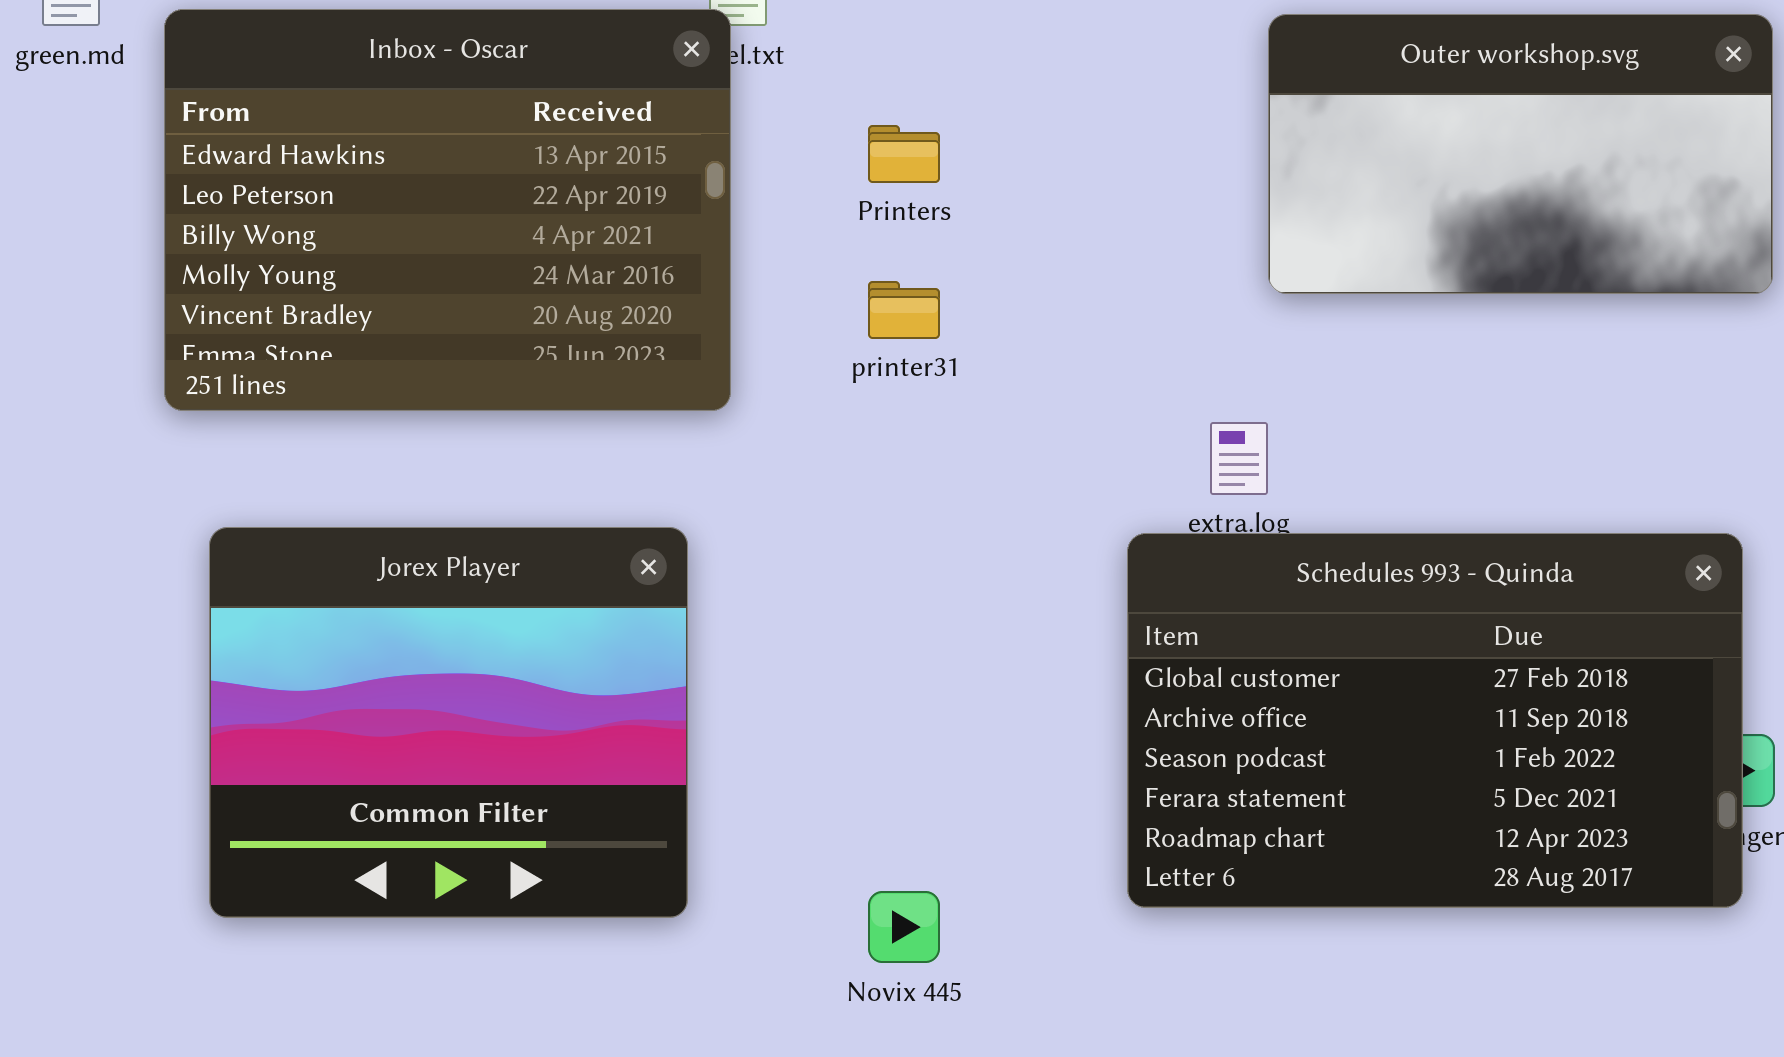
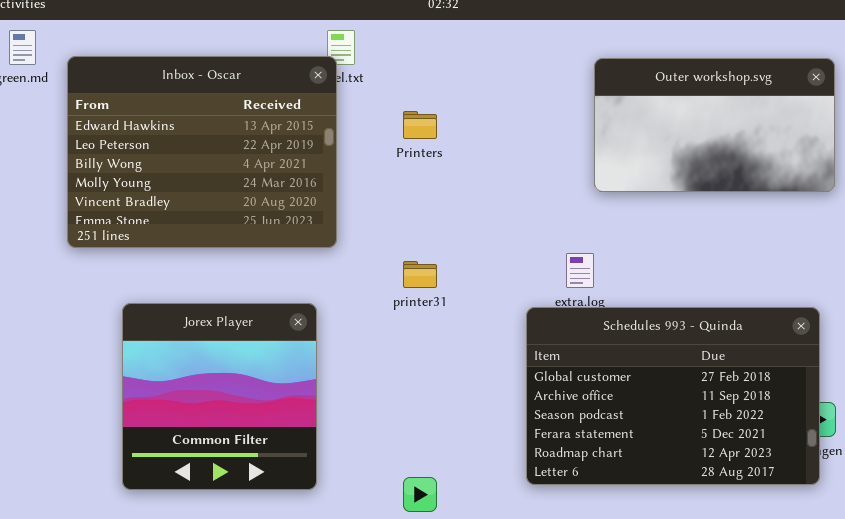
printer31: [868,281,940,339] -> [403,261,437,288], moved
Jorex Player: [209,527,688,918] -> [122,303,317,490], resized

